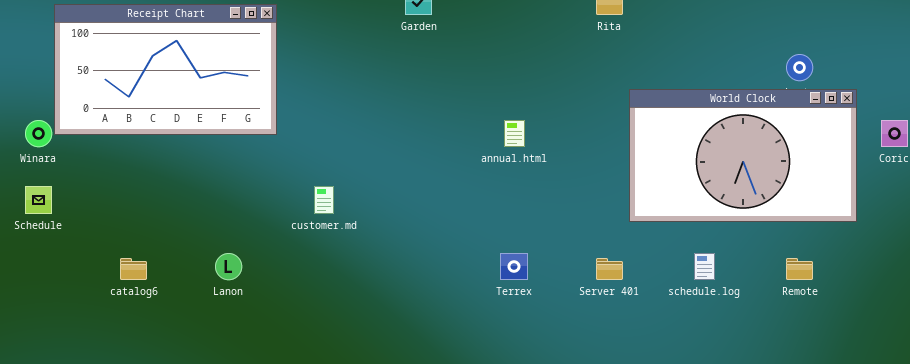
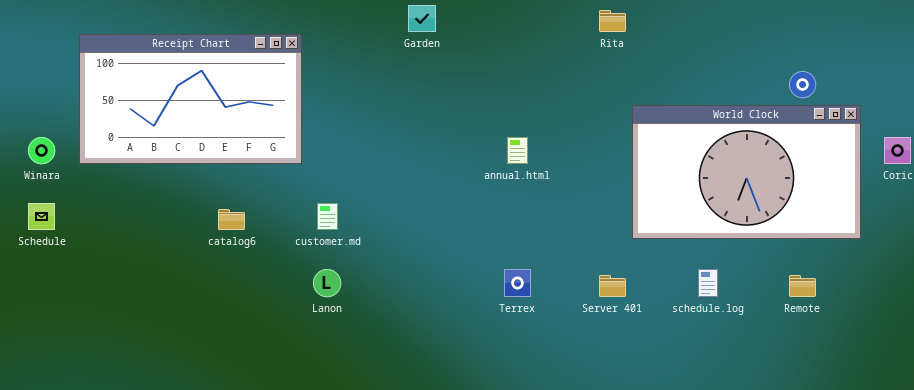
Receipt Chart: [54,4,277,135] -> [79,34,302,164], moved
Lanon: [215,253,242,280] -> [313,269,341,297], moved
catalog6: [120,258,147,280] -> [218,209,245,230], moved

